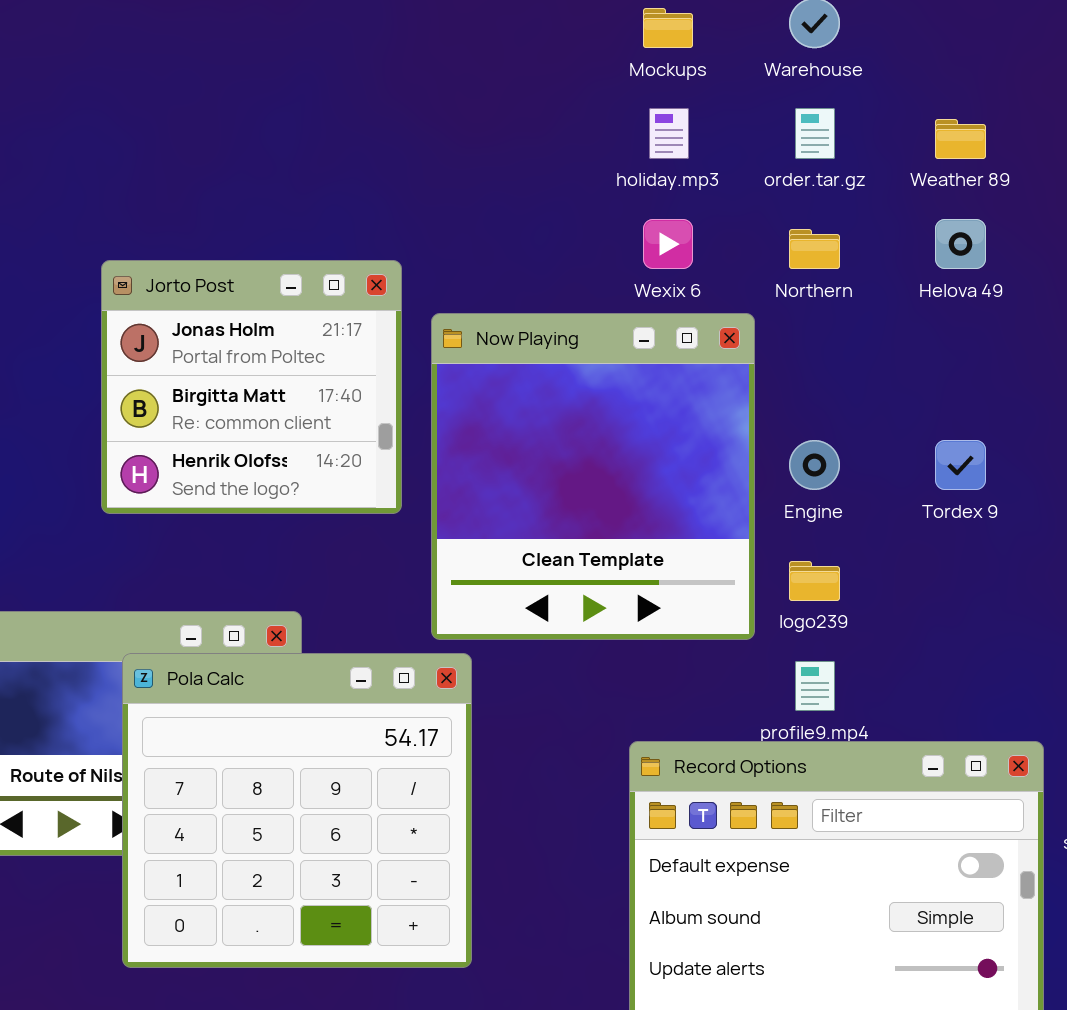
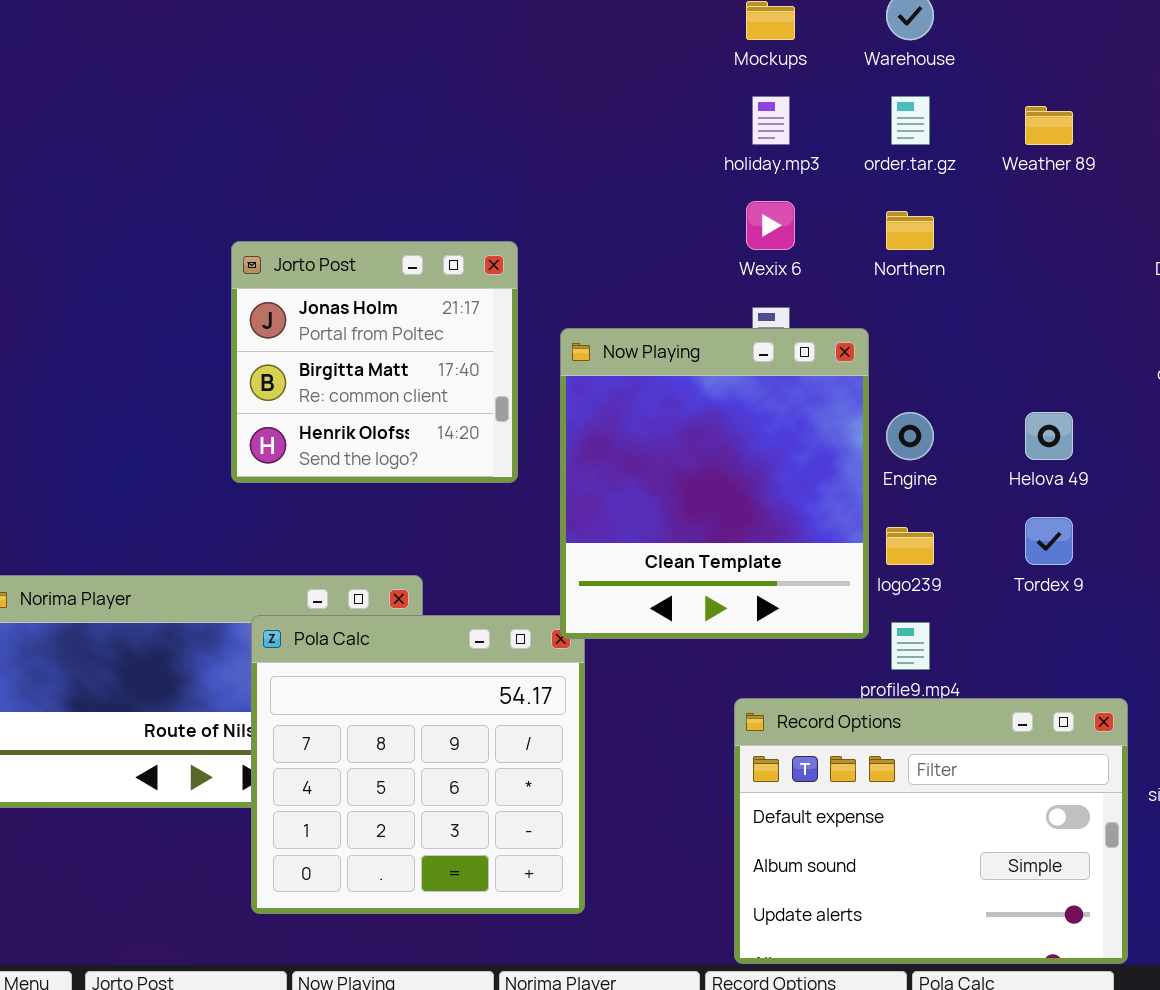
Helova 49: [935,219,986,269] -> [1025,412,1073,460], moved
Now Playing: [431,313,755,640] -> [560,328,869,639], moved
Tordex 9: [935,440,986,490] -> [1025,517,1073,565], moved

